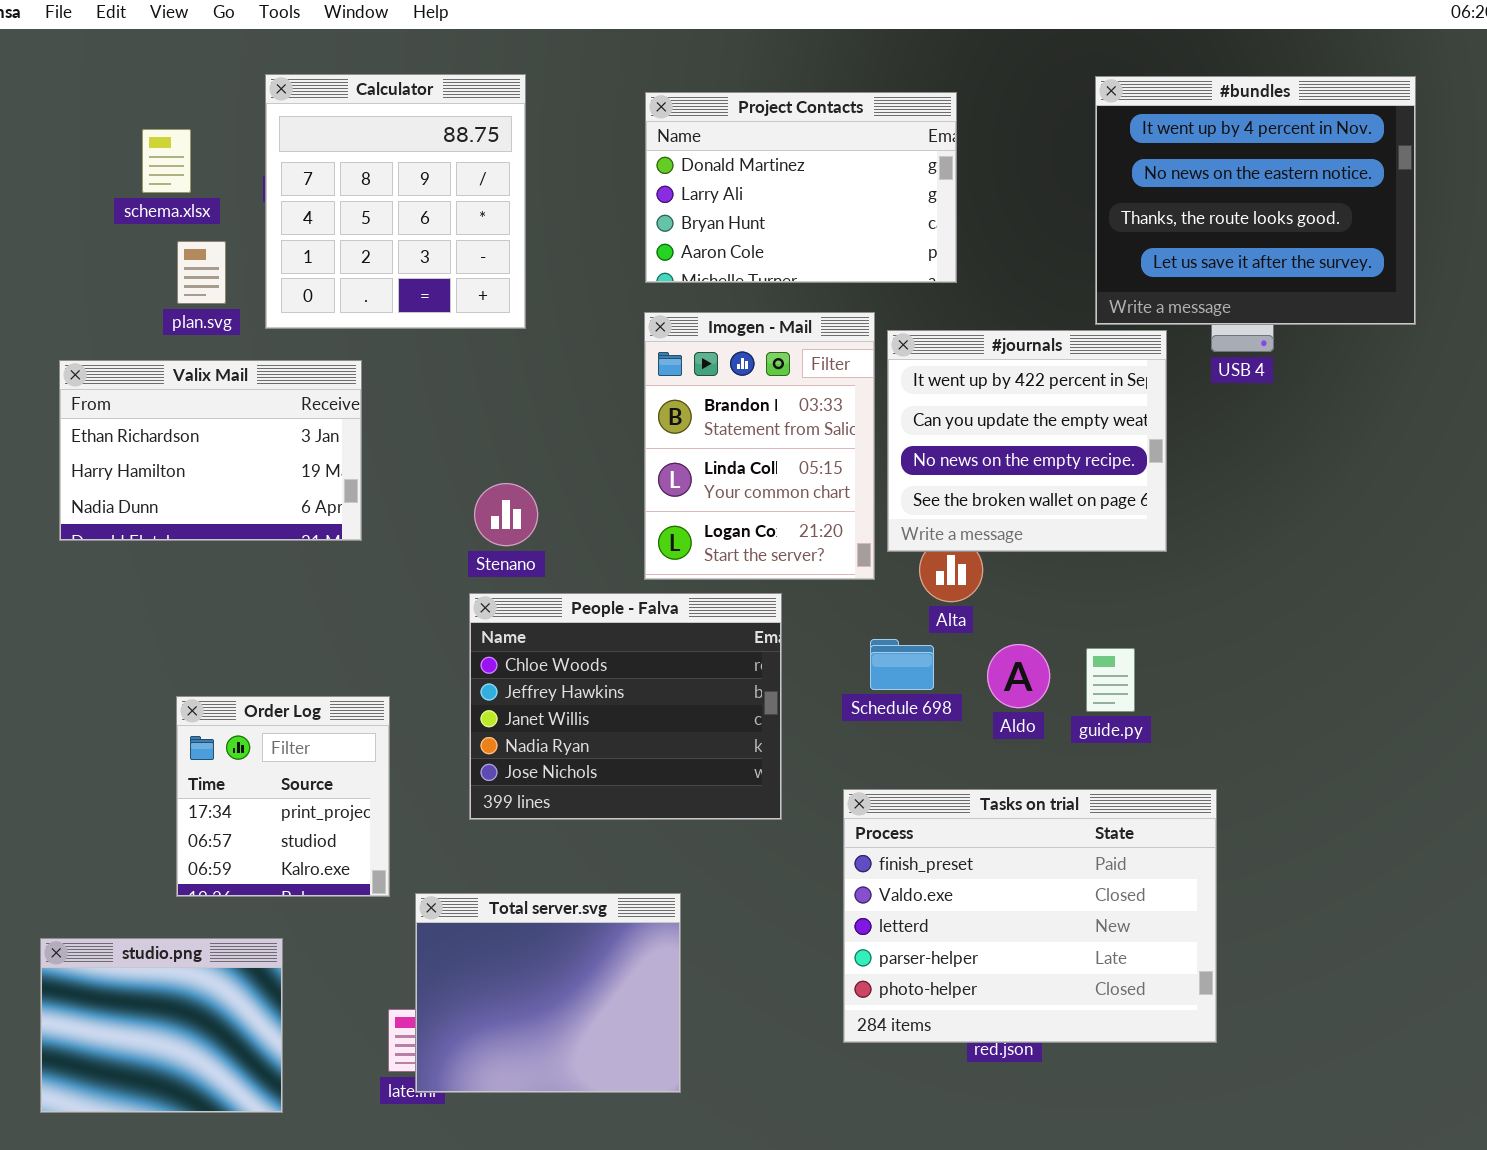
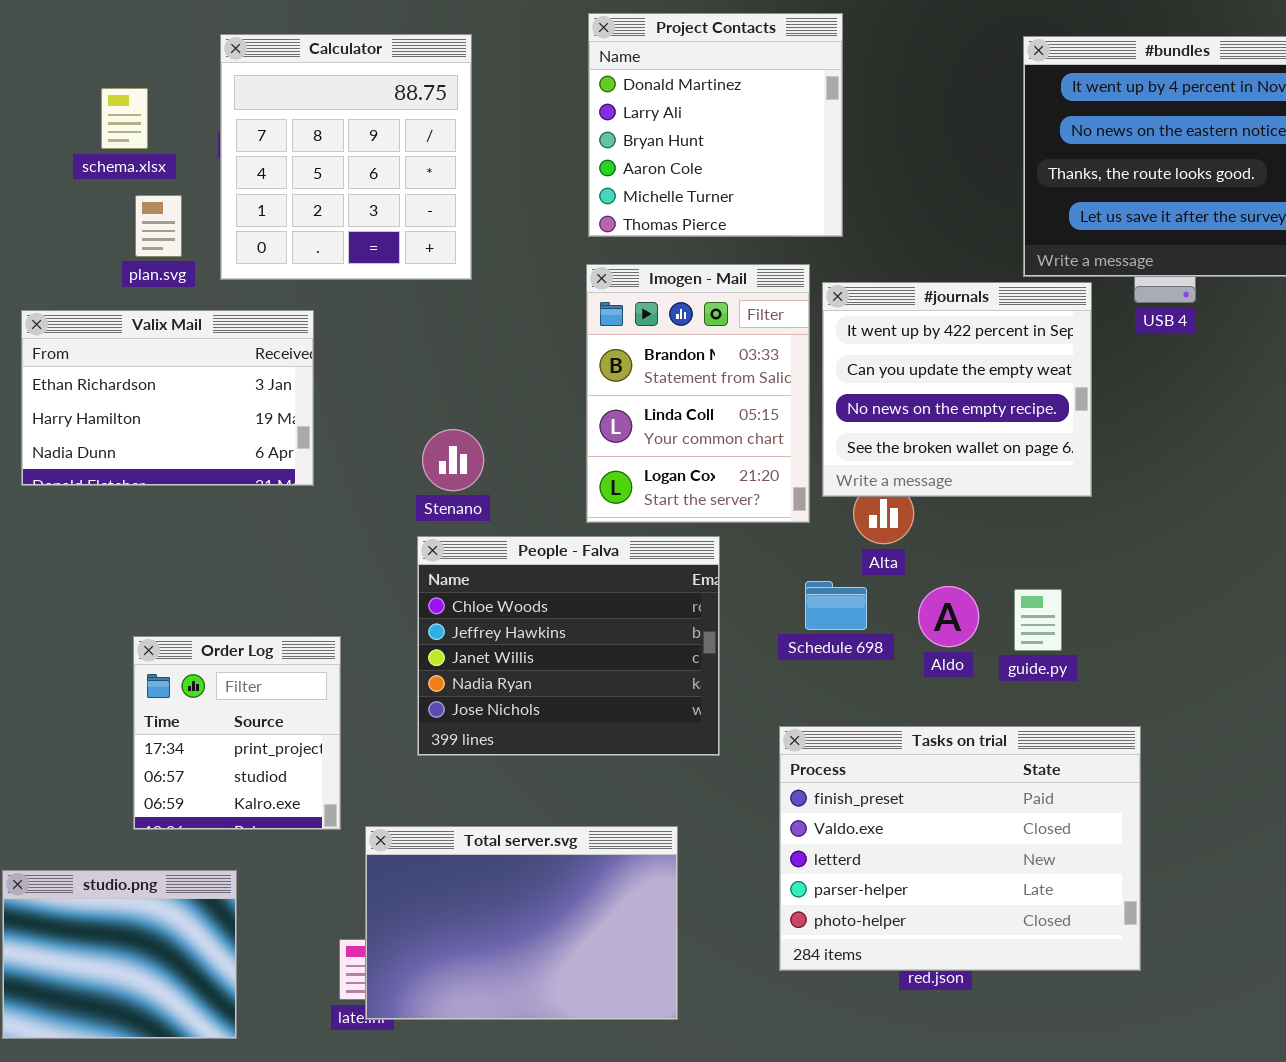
Project Contacts: [645,92,957,283] -> [588,13,843,237], resized
Total server.svg: [415,893,681,1093] -> [365,826,678,1020], resized

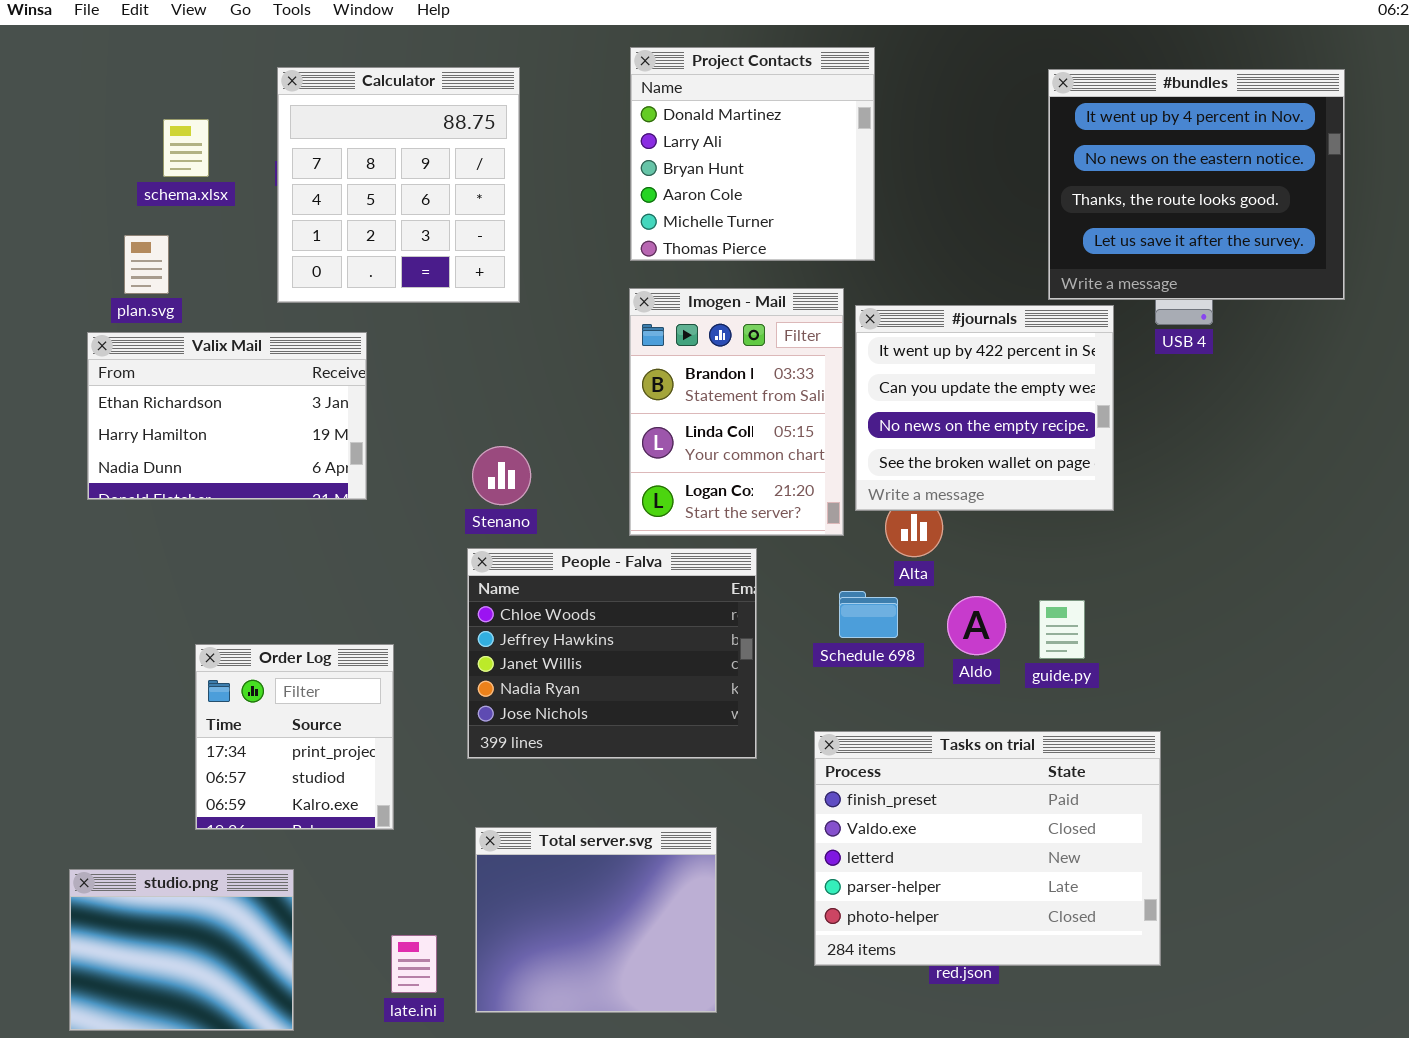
plan.svg: [135,195,182,257] -> [124,235,169,294], moved
Total server.svg: [365,826,678,1020] -> [475,827,717,1013], resized

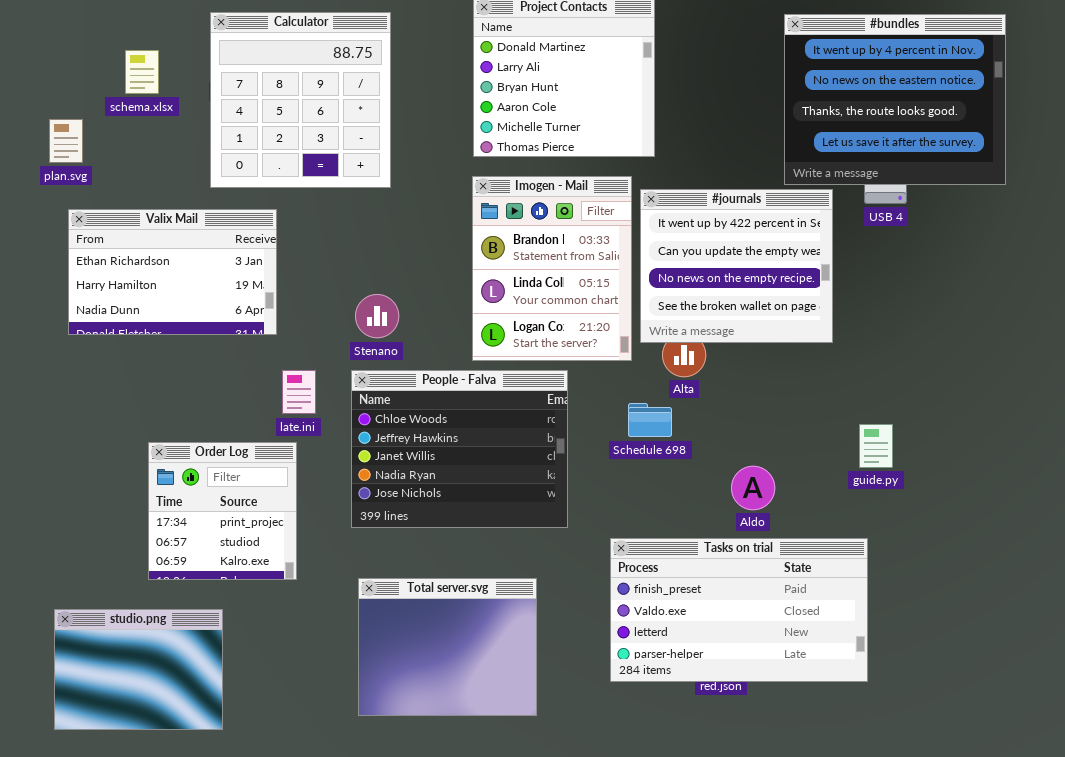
plan.svg: [124,235,169,294] -> [49,119,83,163], moved
Aldo: [947,596,1006,655] -> [731,466,775,510], moved
guide.py: [1039,600,1085,659] -> [859,424,893,468], moved
Tasks on trial: [814,731,1161,966] -> [610,538,868,682], resized
late.ini: [391,935,437,993] -> [282,370,316,414], moved

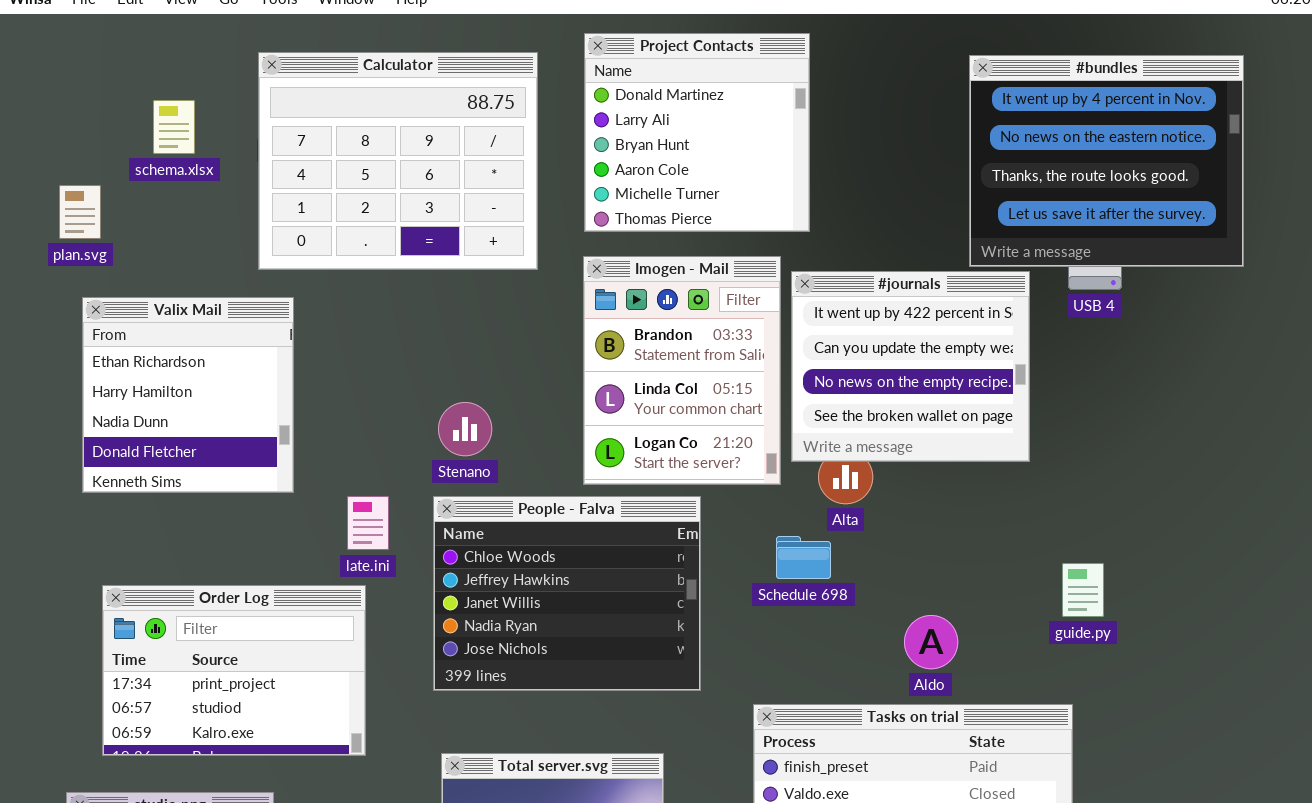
Calculator: [210,12,391,188] -> [258,52,538,270], resized
Valix Mail: [68,209,277,335] -> [82,297,294,493], resized
Order Log: [148,442,297,580] -> [102,585,366,756], resized

